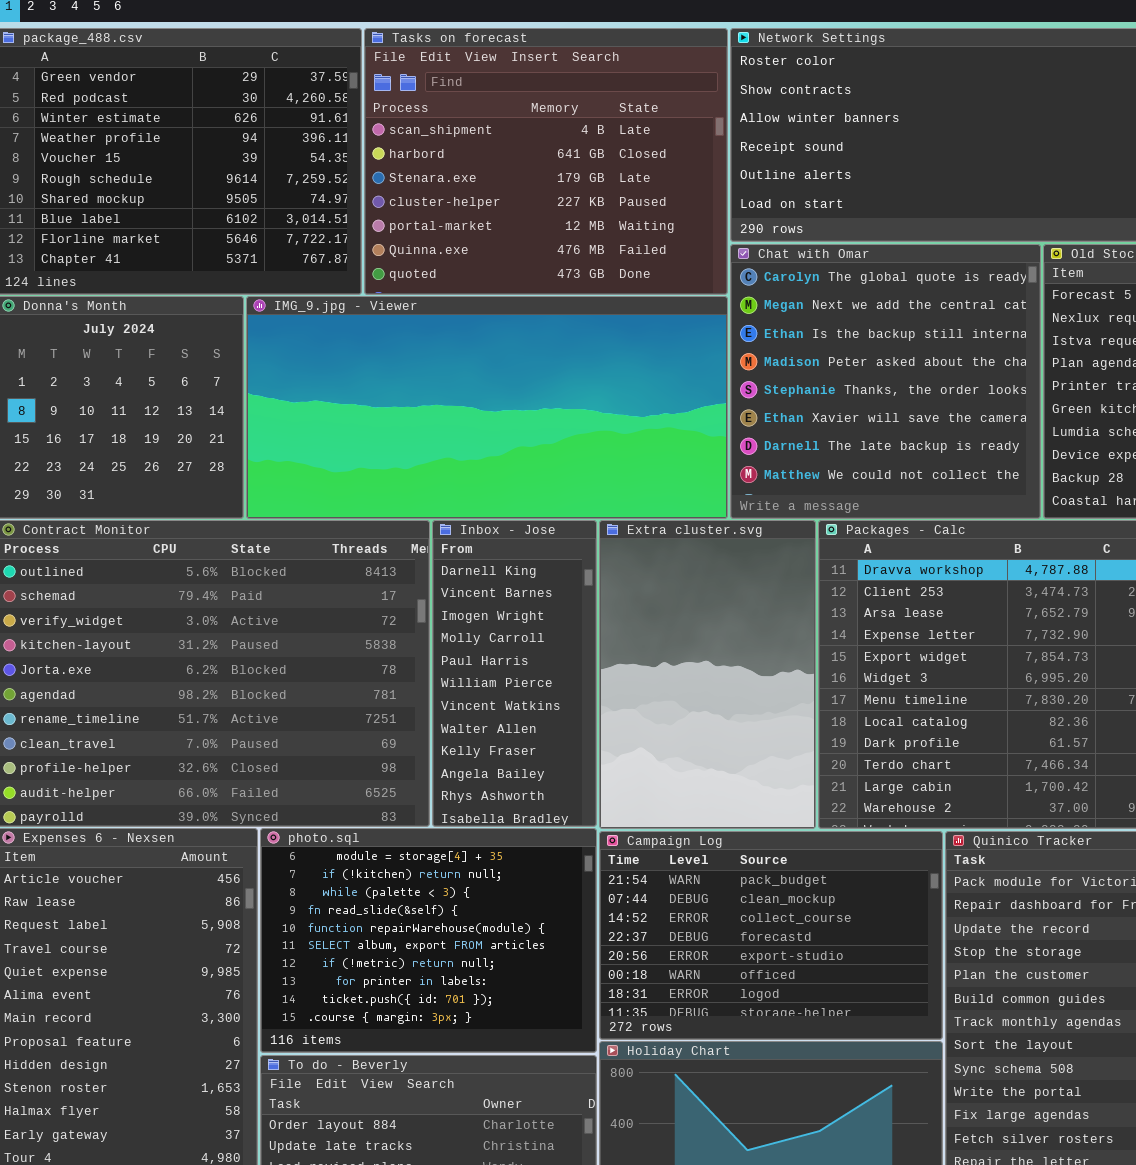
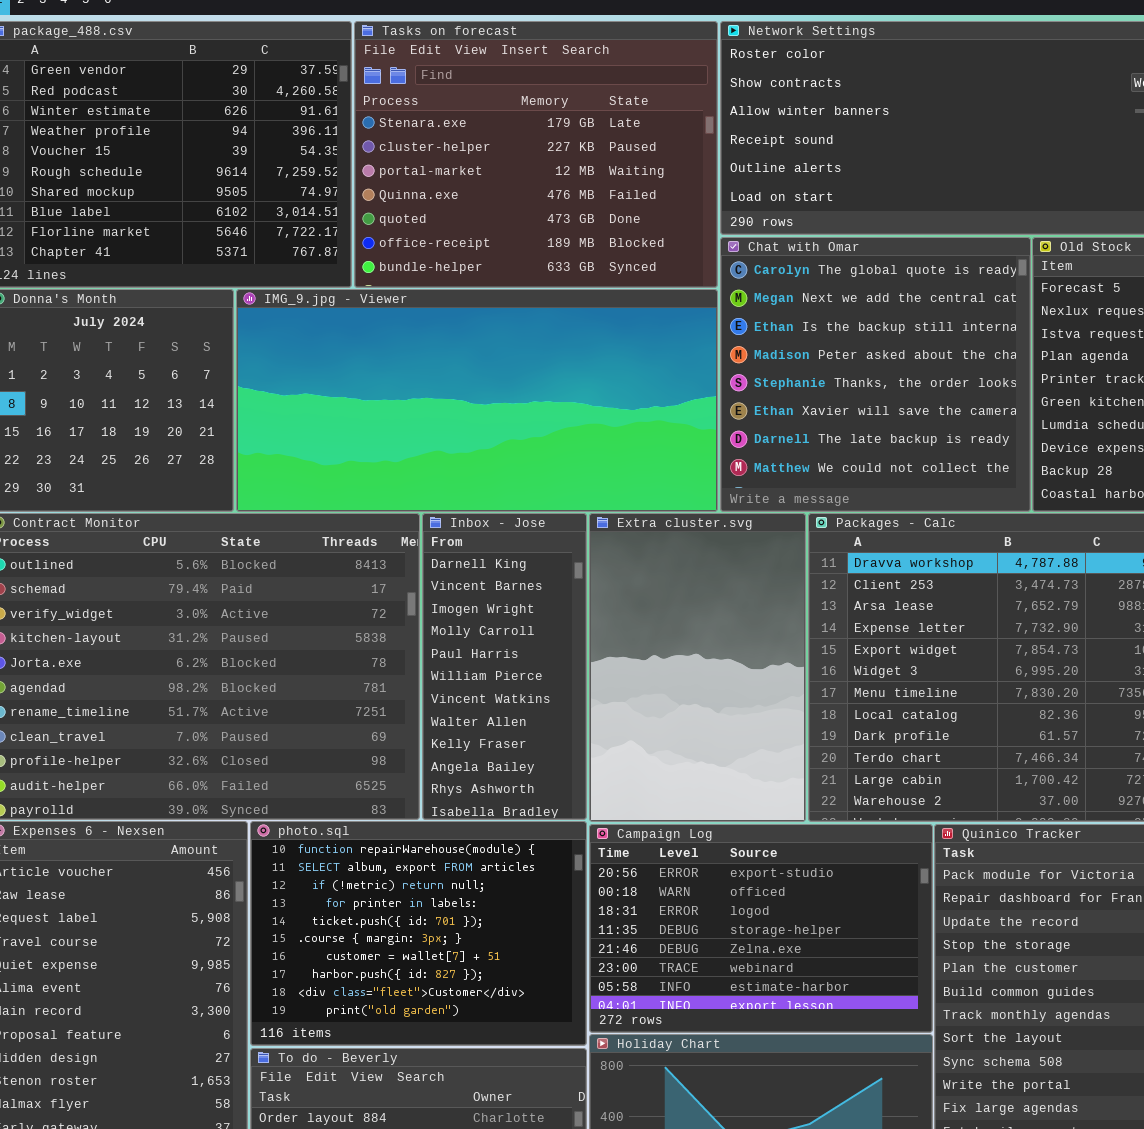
Tasks on forecast: [364,28,728,295] -> [354,21,718,288], scrolled down 2 rows
photo.sql: [260,828,597,1053] -> [250,821,587,1046], scrolled down 4 rows
Campaign Log: [599,831,943,1040] -> [589,824,933,1033], scrolled down 4 rows

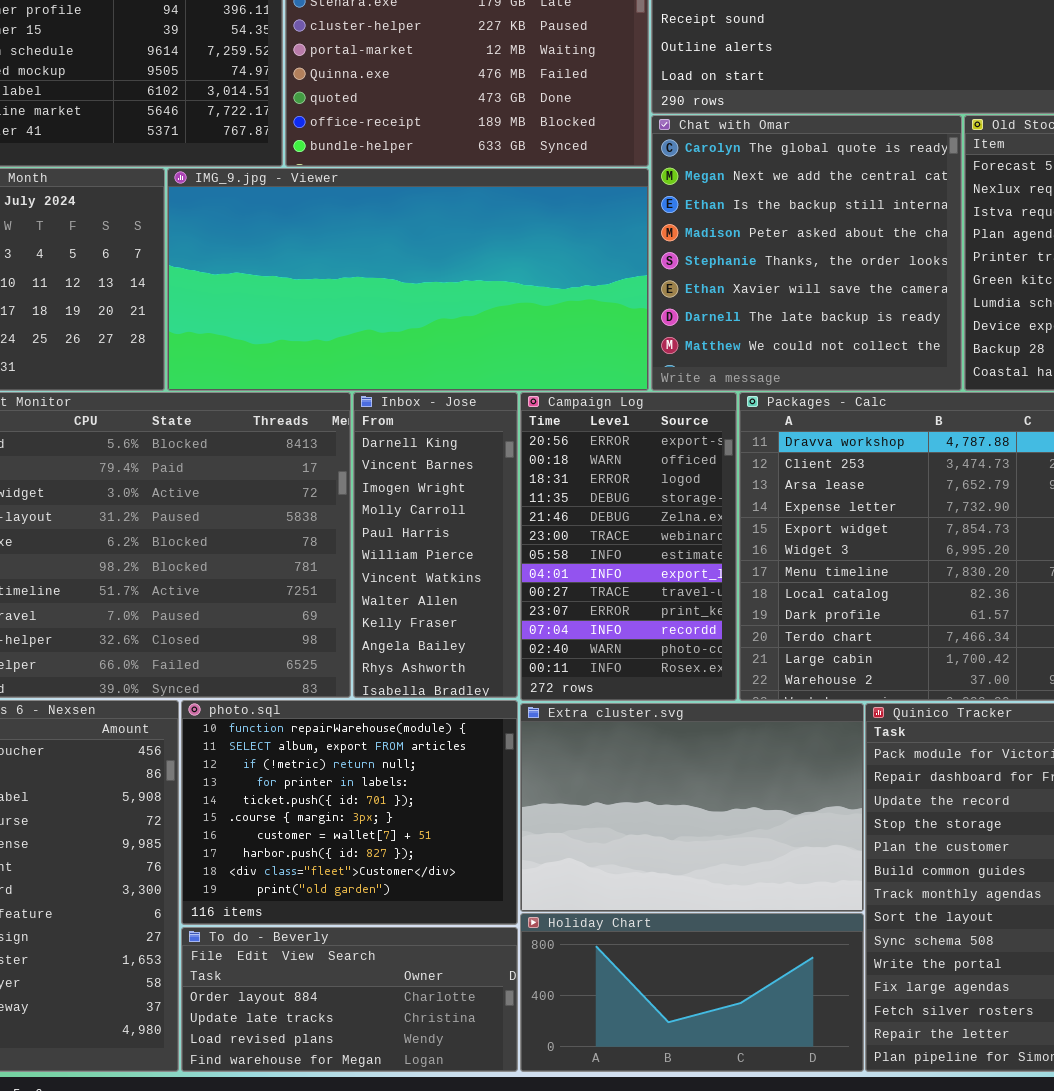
Extra cluster.svg: [589,513,806,822] -> [520,703,864,912], moved, resized
Campaign Log: [589,824,933,1033] -> [520,392,737,701], moved, resized

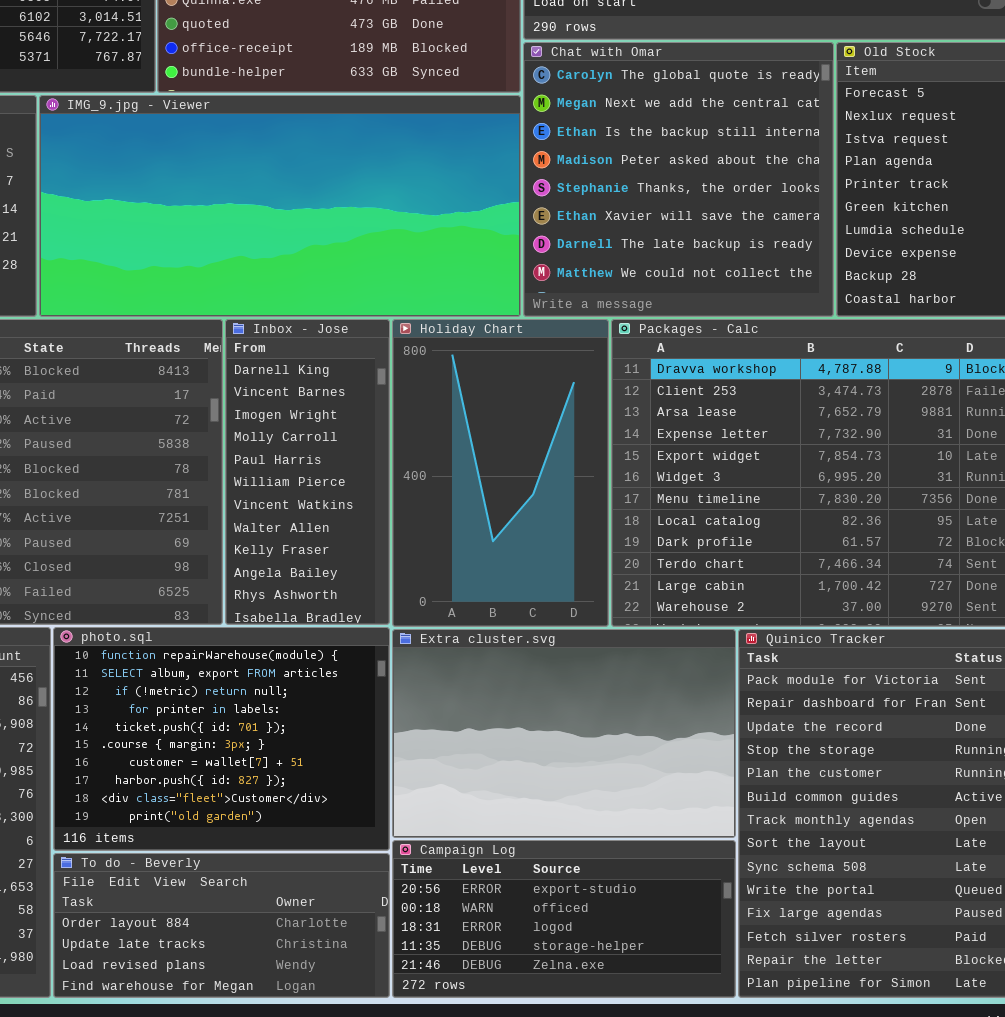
Campaign Log: [520,392,737,701] -> [392,840,736,998], moved, resized
Holiday Chart: [520,913,864,1072] -> [392,319,609,627], moved, resized

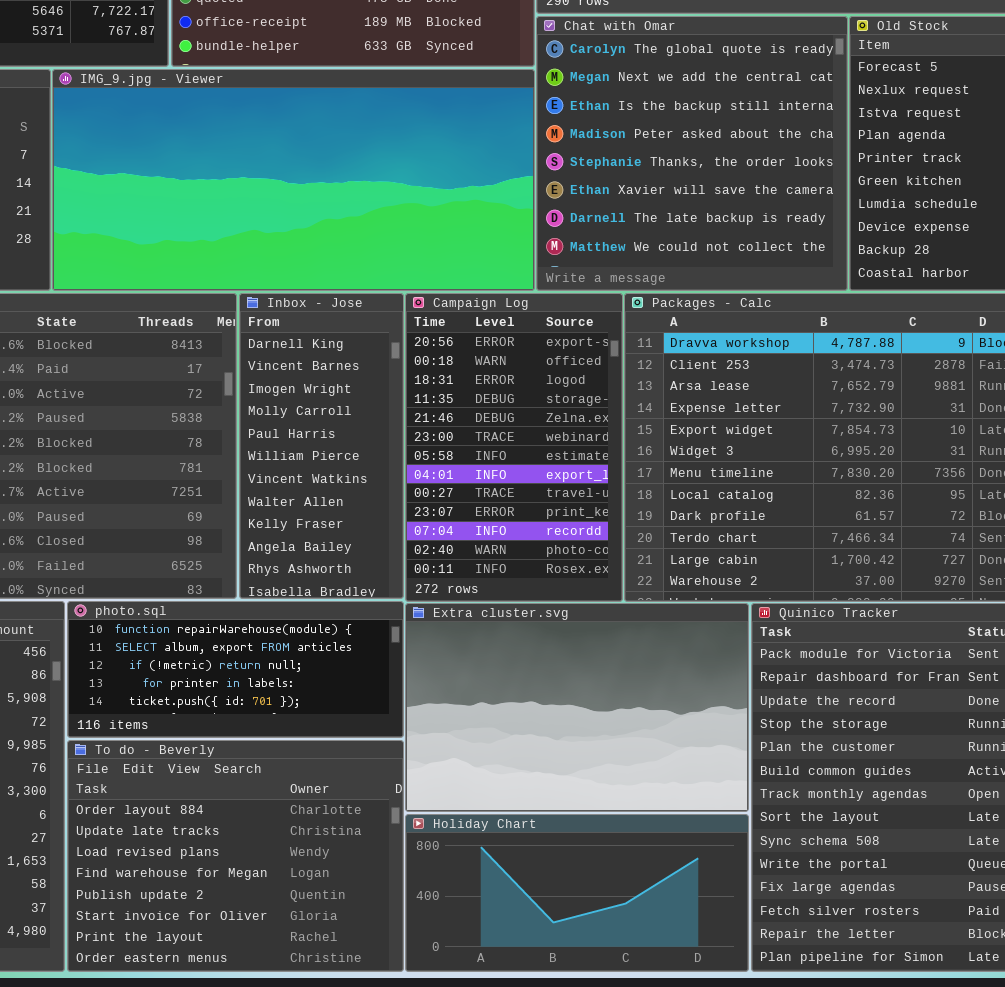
Holiday Chart: [392,319,609,627] -> [405,814,749,972], moved, resized
photo.sql: [53,627,390,851] -> [67,601,404,738], resized
Campaign Log: [392,840,736,998] -> [405,293,623,602], moved, resized
To do - Beverly: [53,853,390,998] -> [67,740,404,972], resized

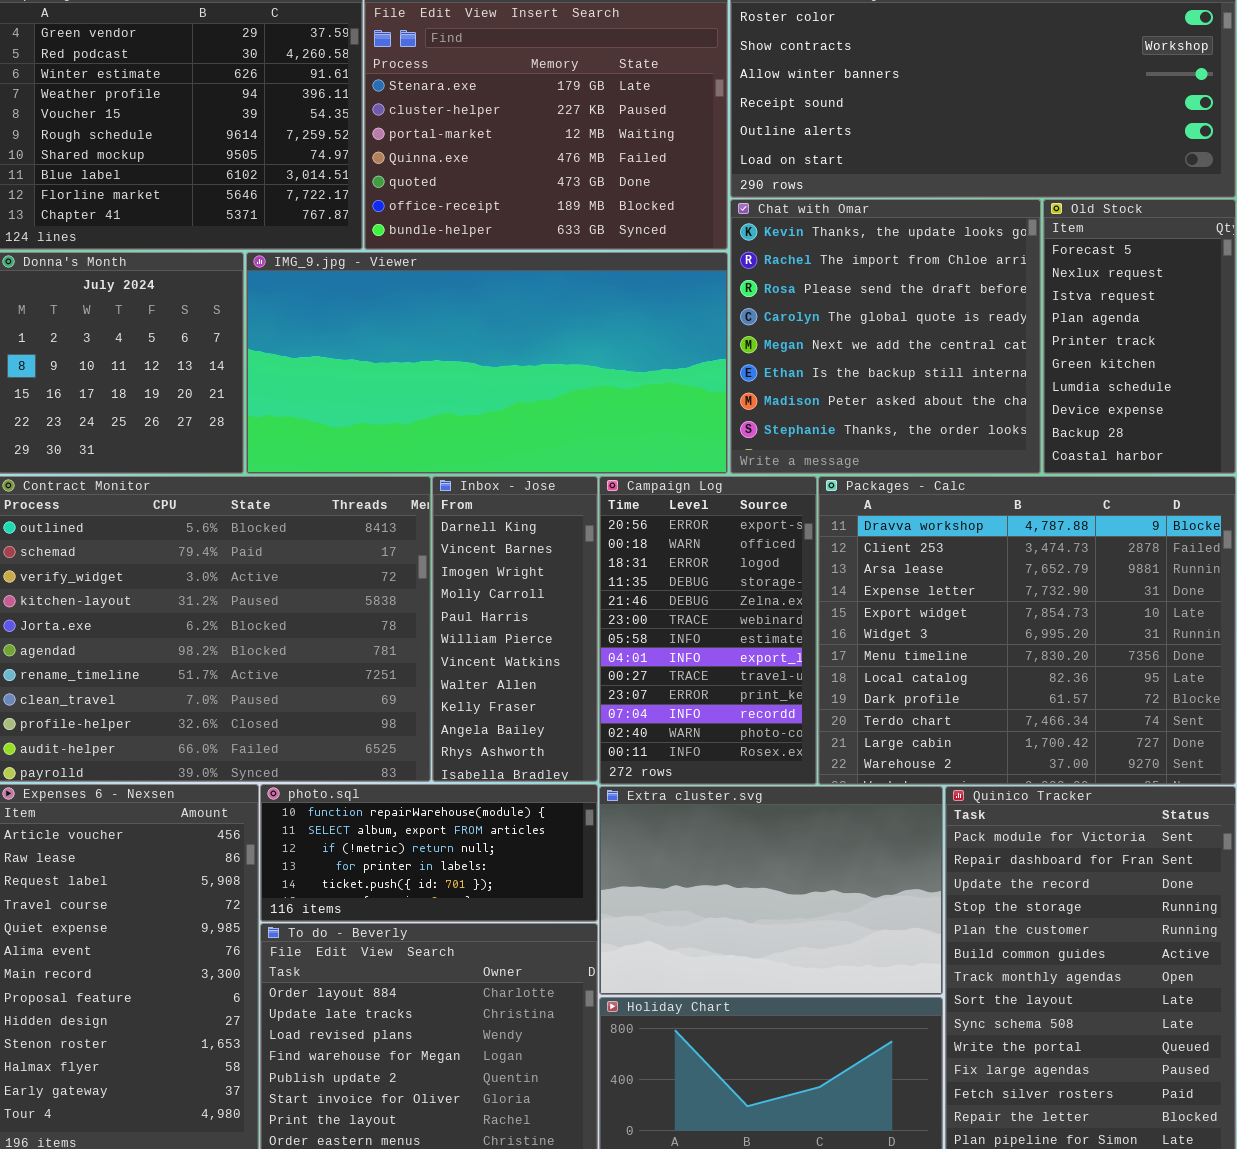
Chat with Omar: [536,16,848,291] -> [730,199,1041,474], scrolled up 3 rows

